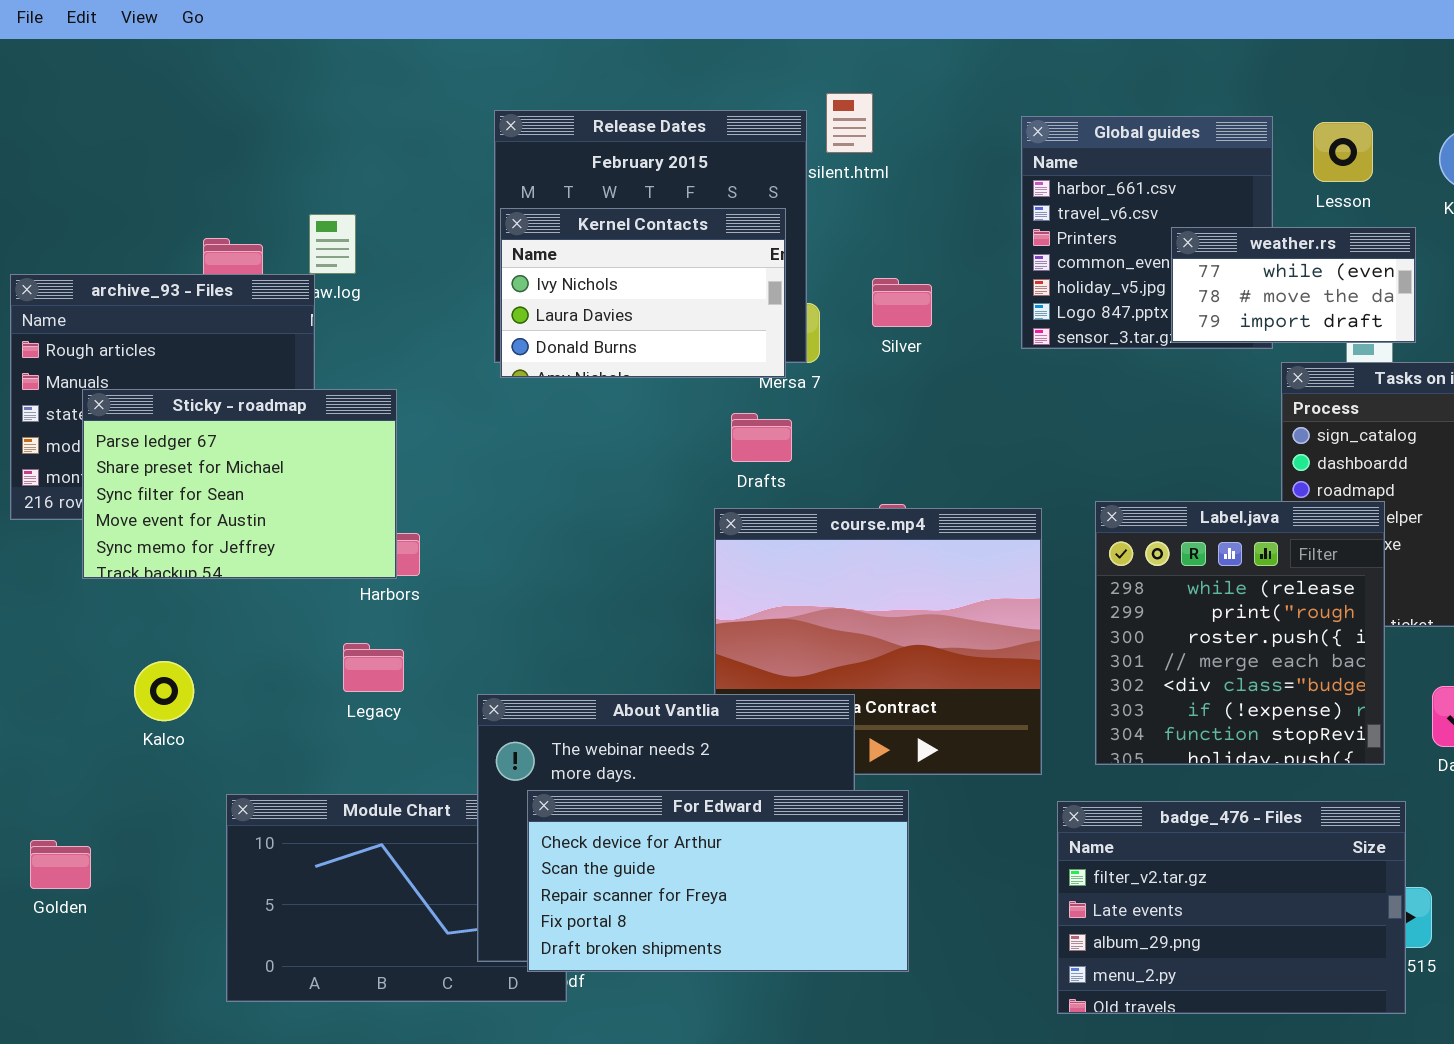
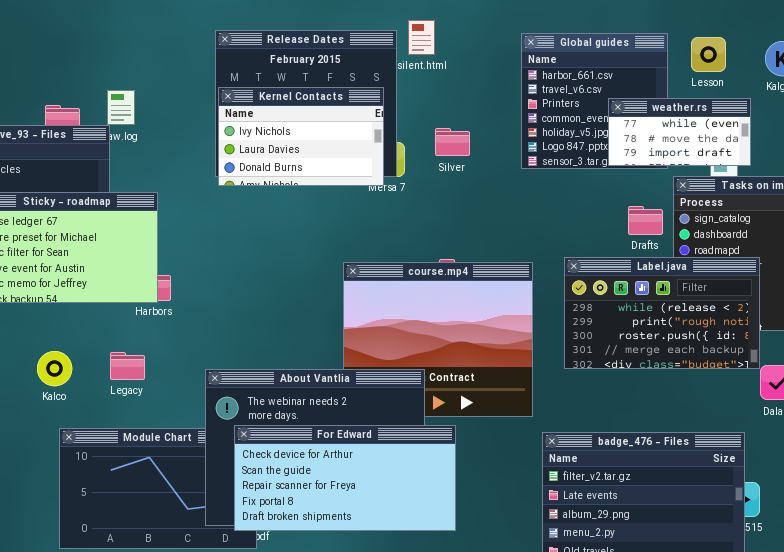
Drafts: [731,413,792,462] -> [628,206,663,235], moved
Label.java: [1095,501,1385,765] -> [564,257,760,369], resized
Legacy: [343,643,404,692] -> [110,352,145,380], moved
Kalco: [134,661,194,721] -> [37,351,72,386], moved

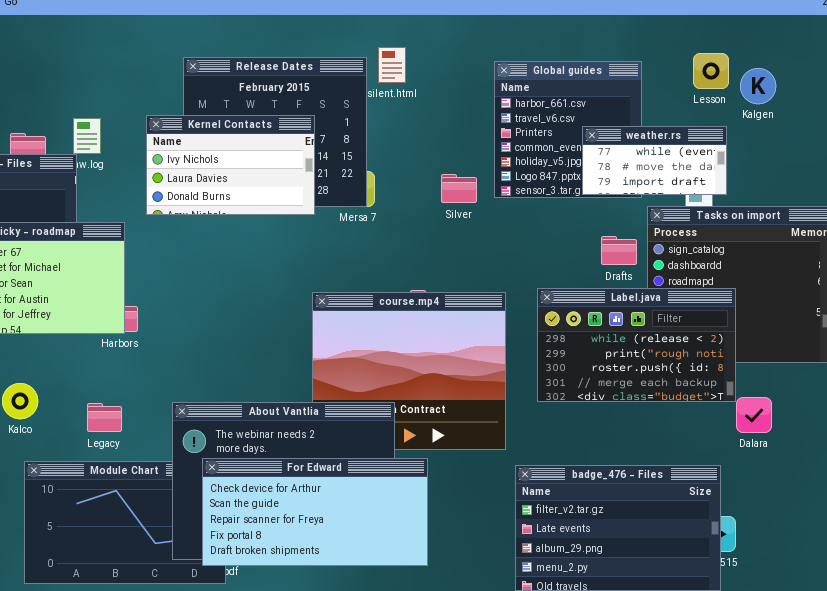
Lesson: [691,37,726,72] -> [693,53,729,89], moved
Kernel Contacts: [218,87,384,186] -> [146,115,315,215], moved
Silver: [435,128,470,156] -> [441,174,477,203], moved
Legacy: [110,352,145,380] -> [87,403,122,432], moved

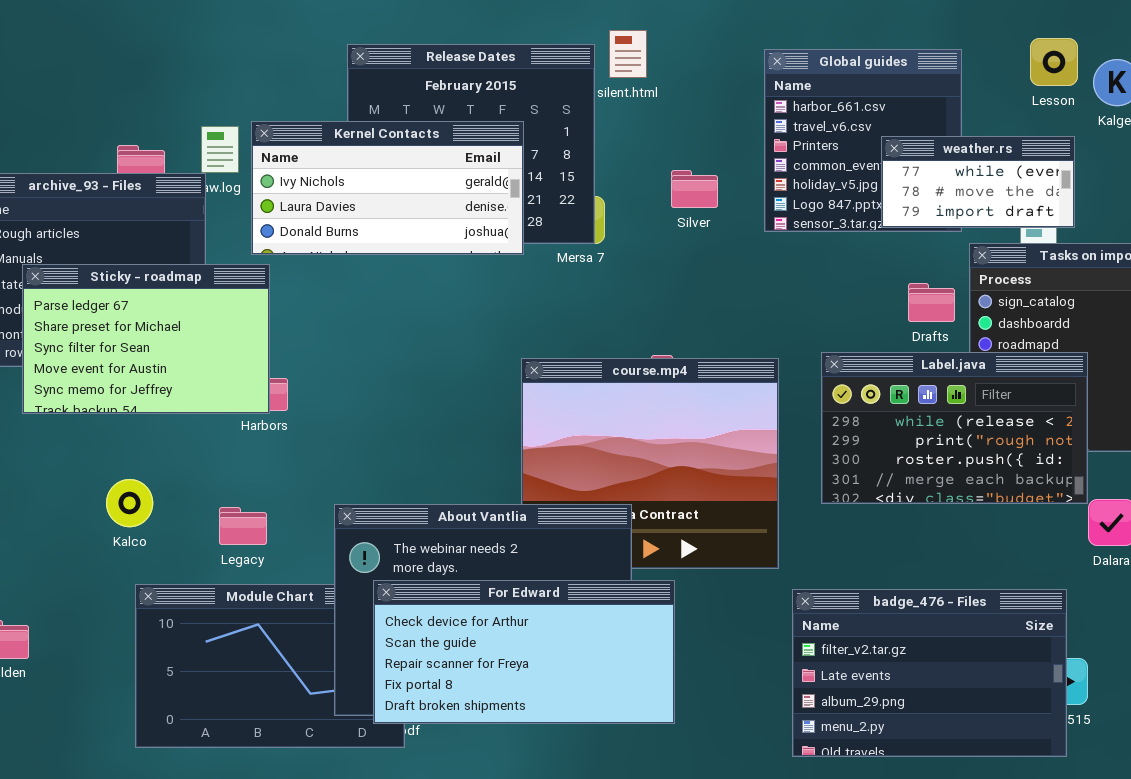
Kernel Contacts: [146,115,315,215] -> [251,121,524,255], resized
Silver: [441,174,477,203] -> [671,170,718,208], moved

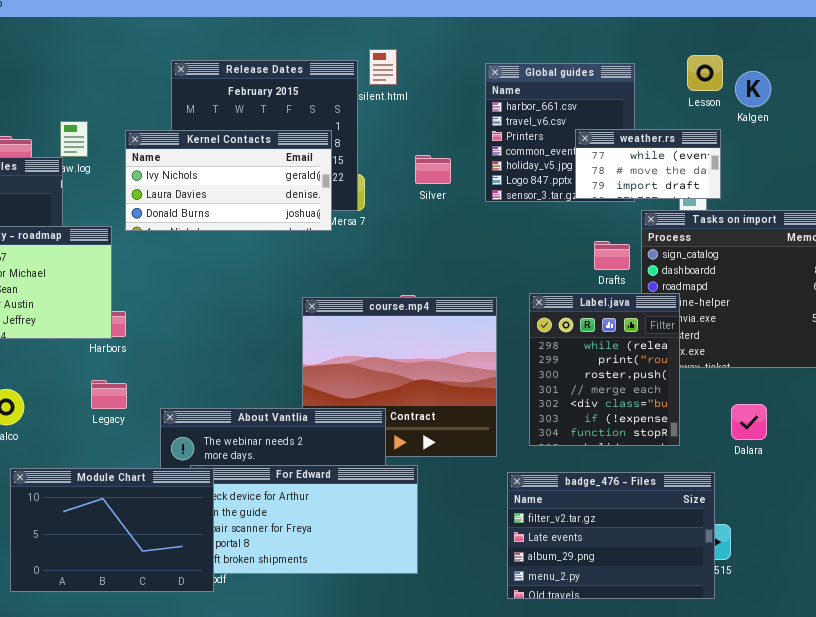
Kernel Contacts: [251,121,524,255] -> [125,130,332,231], moved
Label.java: [821,352,1088,504] -> [529,293,680,446], resized
Legacy: [219,507,267,545] -> [91,380,127,409], moved
Module Chart: [135,584,405,748] -> [10,468,214,592], raised

